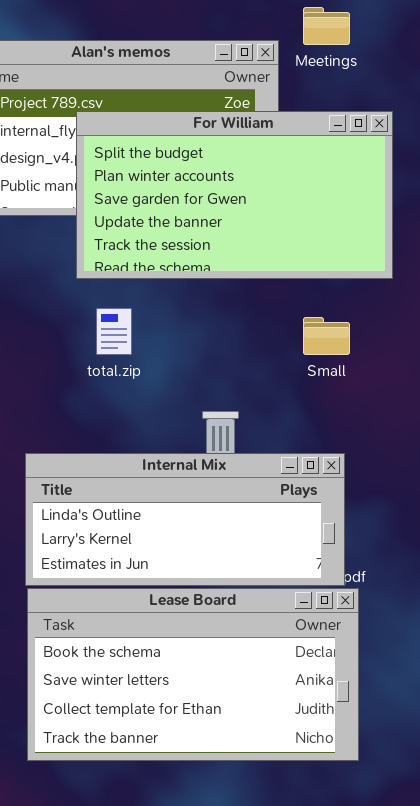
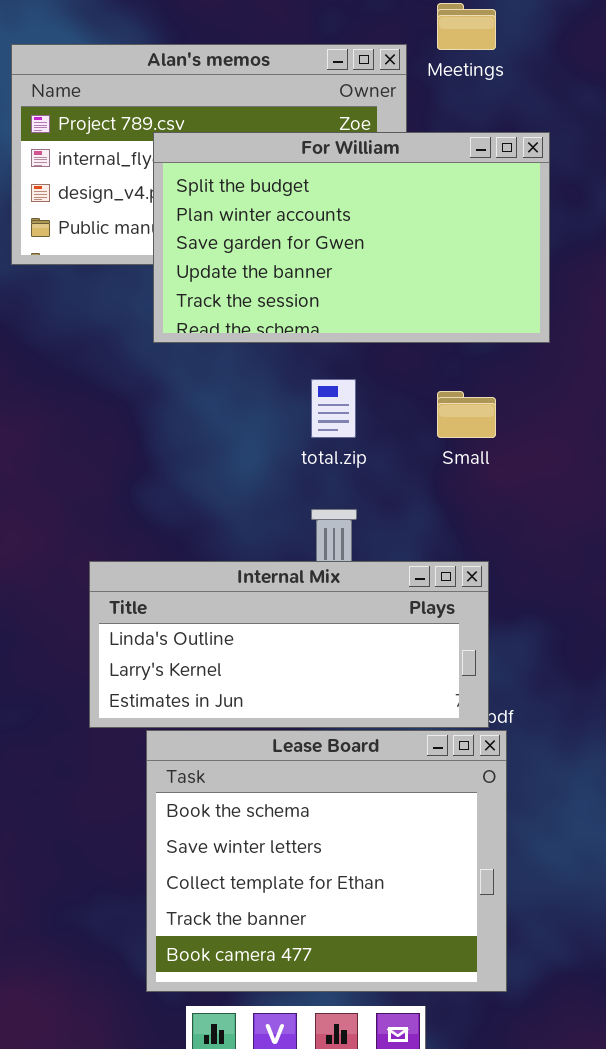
total.zip: [96,308,132,355] -> [311,379,356,438], moved
Lease Board: [27,588,359,761] -> [146,730,507,992], resized

